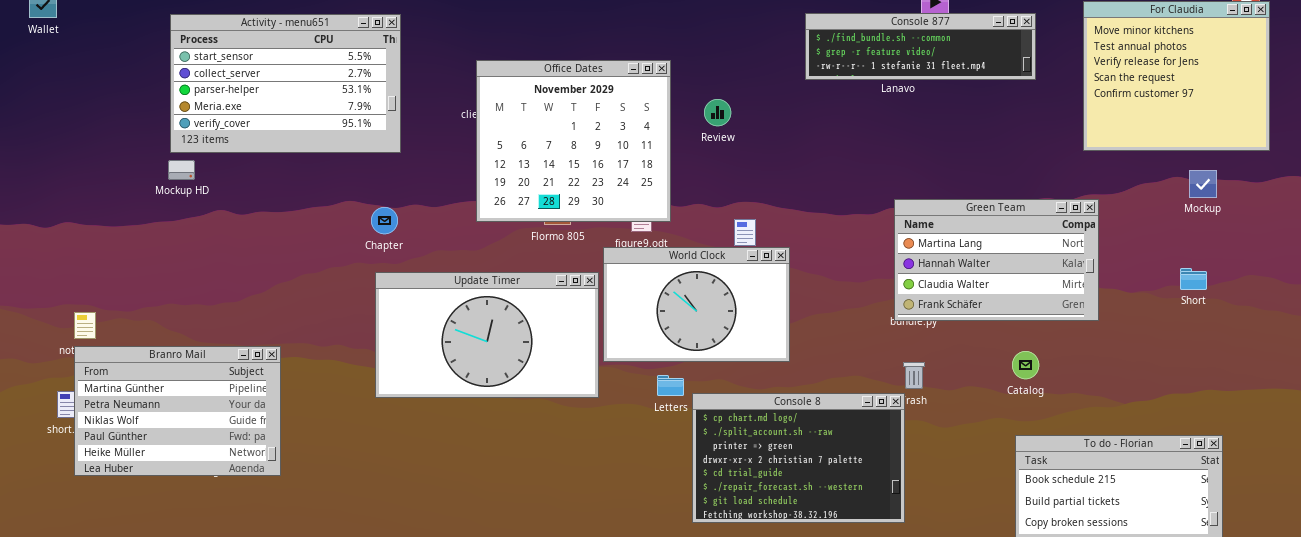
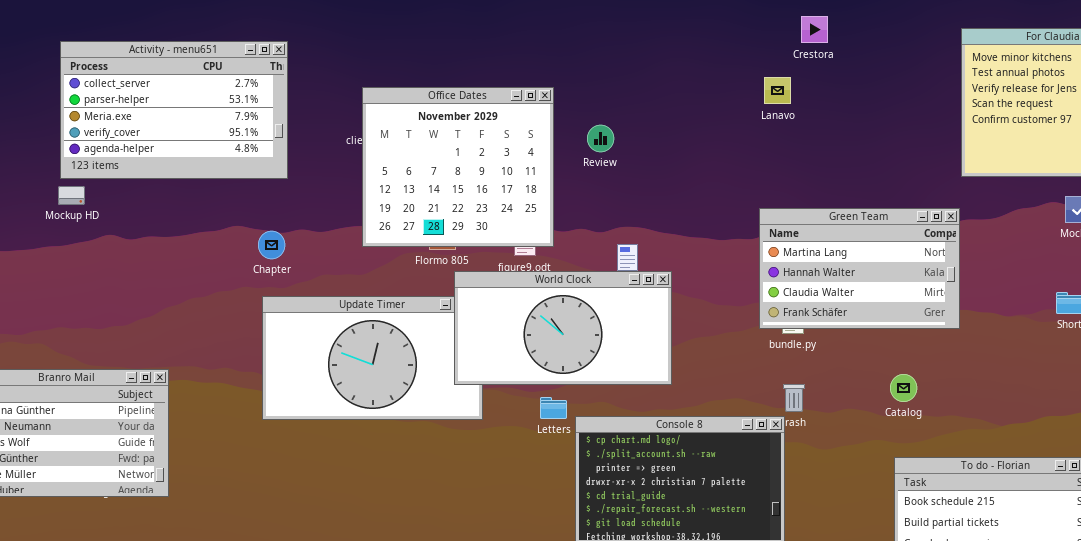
Console 877: [805,13,1036,80] -> none, closed
Activity - menu651: [170,14,401,153] -> [60,41,288,179], scrolled down 1 row
Green Team: [894,199,1099,321] -> [759,208,960,329], moved
World Clock: [603,247,790,362] -> [454,271,672,385], resized

